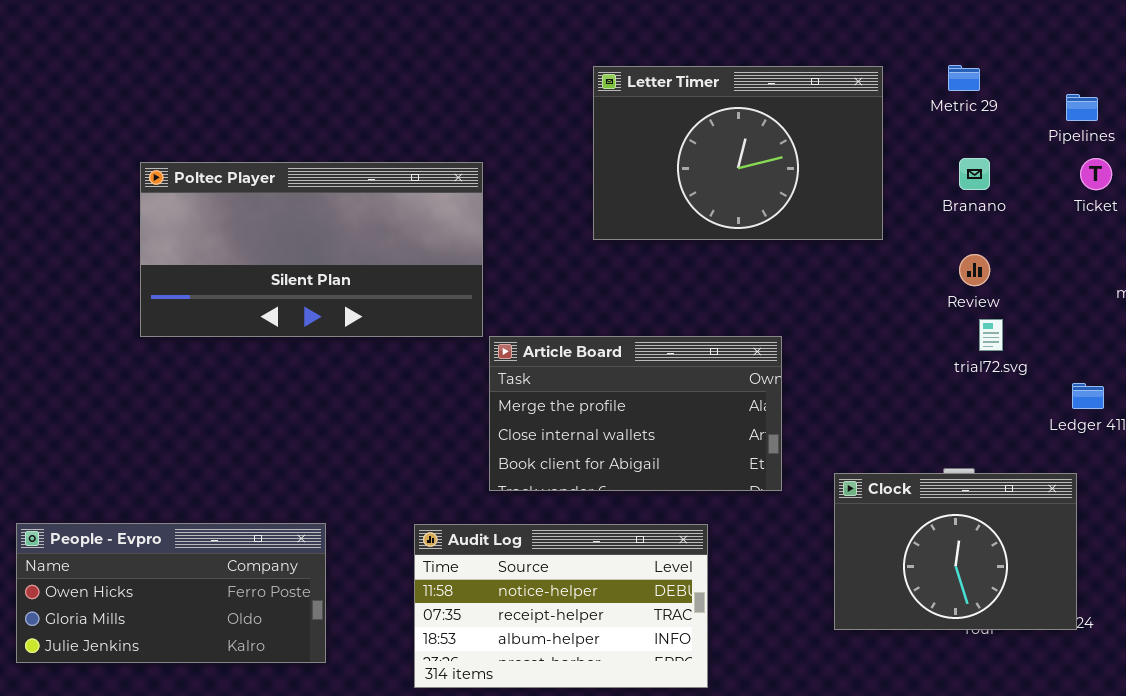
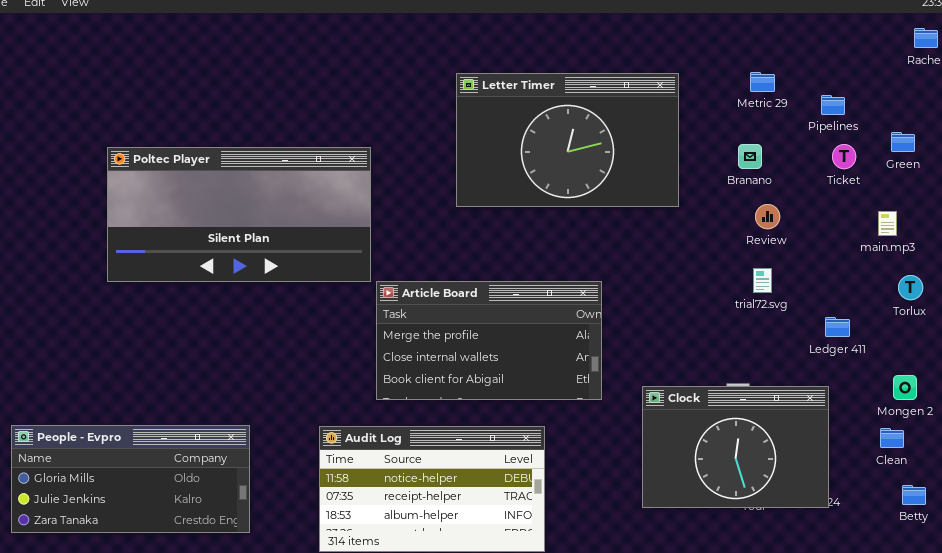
Metric 29: [948,65,980,91] -> [750,72,775,92], moved
Review: [959,254,990,286] -> [755,204,780,229], moved
People - Evpro: [16,523,326,663] -> [11,425,250,533], scrolled down 1 row

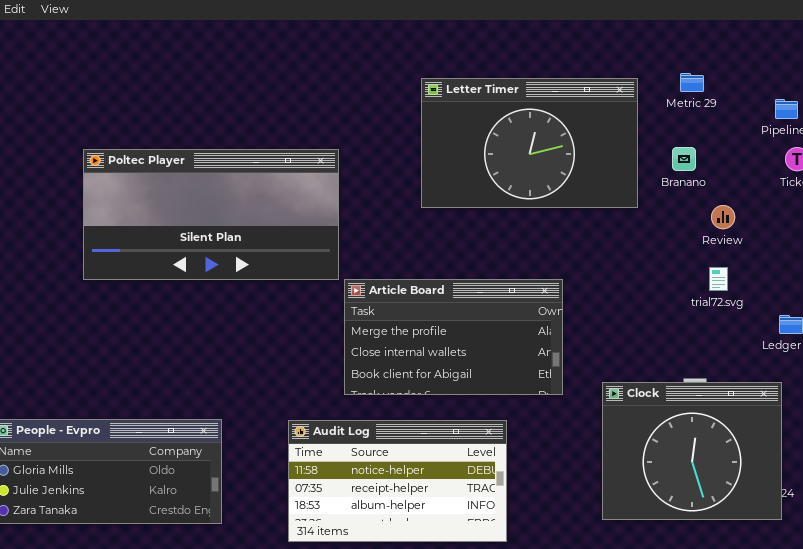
Metric 29: [750,72,775,92] -> [680,73,704,92], moved
Branano: [738,144,762,169] -> [672,147,696,171], moved
Clock: [642,386,829,508] -> [602,382,782,520], resized

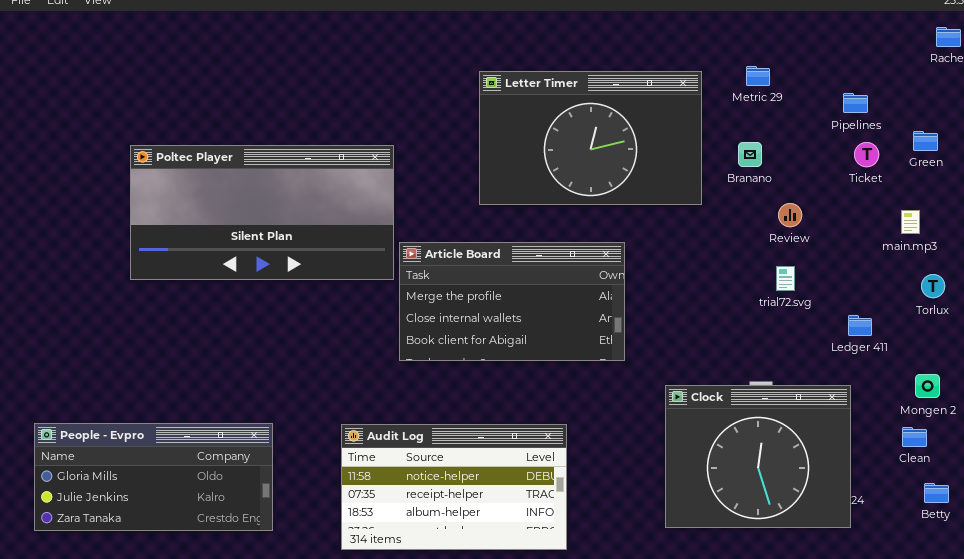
Article Board: [344,279,563,395] -> [399,242,625,361], moved

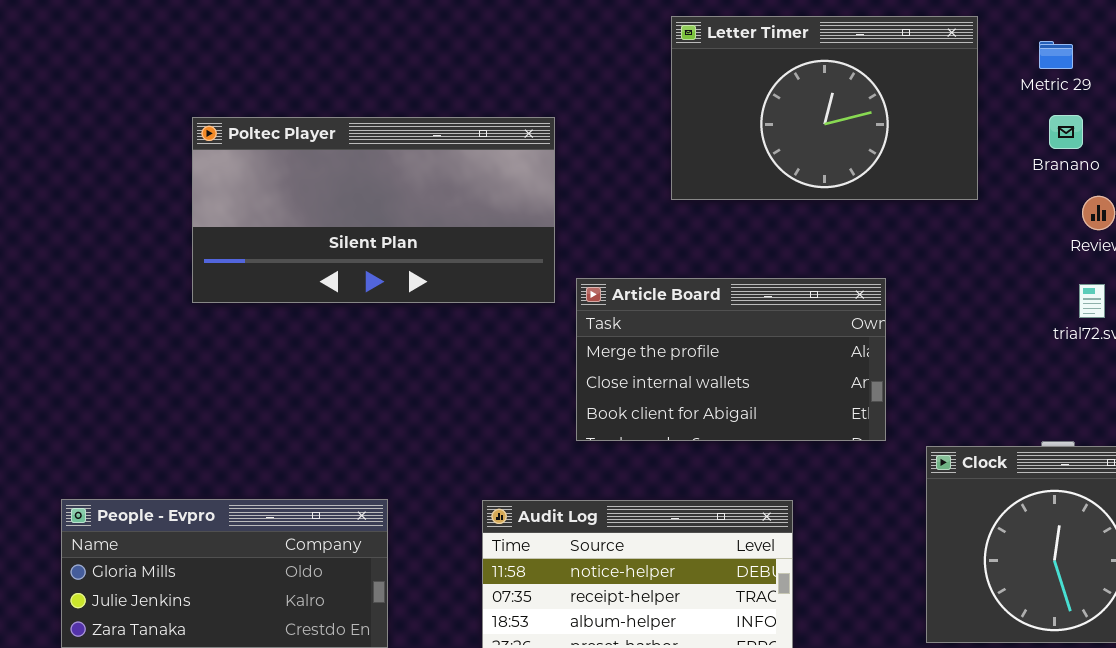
Metric 29: [746,66,770,86] -> [1039,41,1073,69], moved
Branano: [738,142,762,167] -> [1049,115,1083,149], moved
Article Board: [399,242,625,361] -> [576,278,886,441], moved

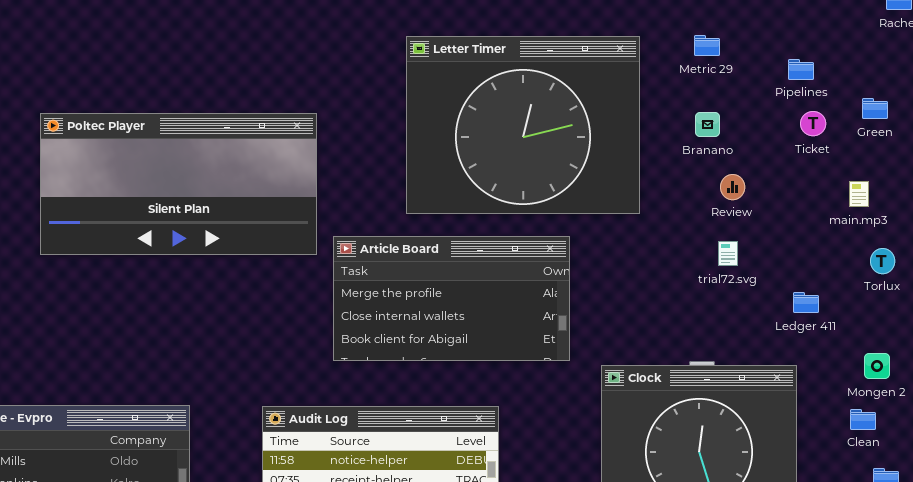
Letter Timer: [671,16,978,200] -> [406,36,640,214], resized
Metric 29: [1039,41,1073,69] -> [694,35,720,56], moved

